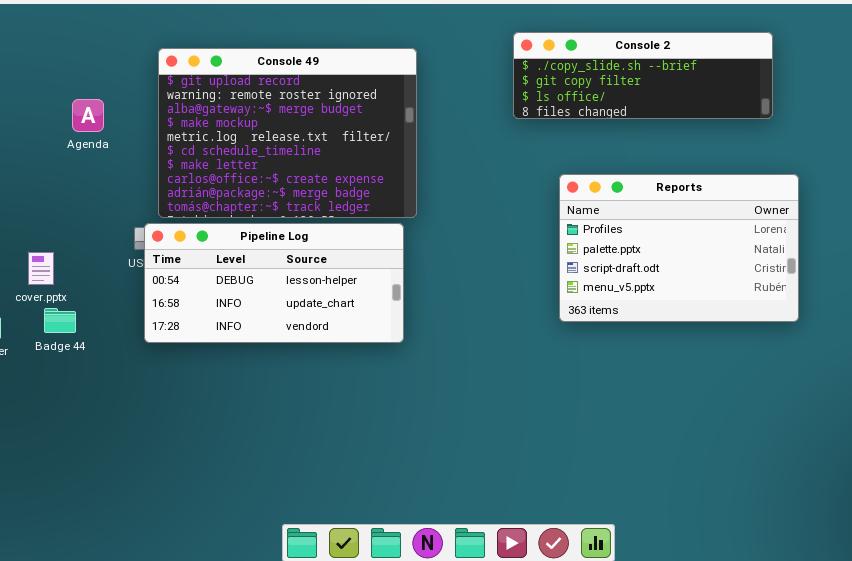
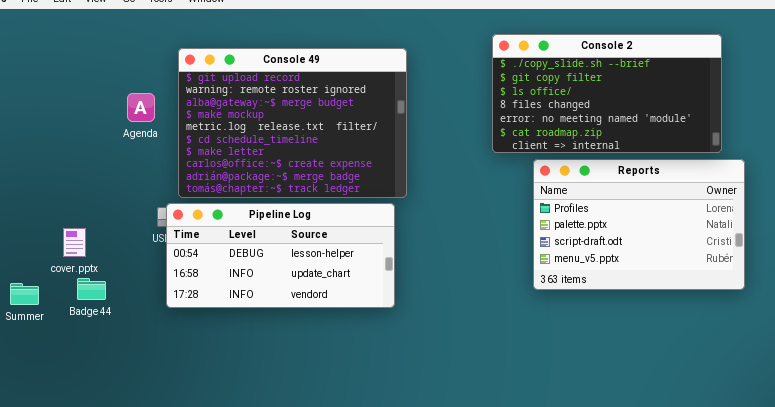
Console 2: [513,32,773,119] -> [492,34,722,153], resized
Agenda: [72,99,104,132] -> [127,93,155,122], moved

